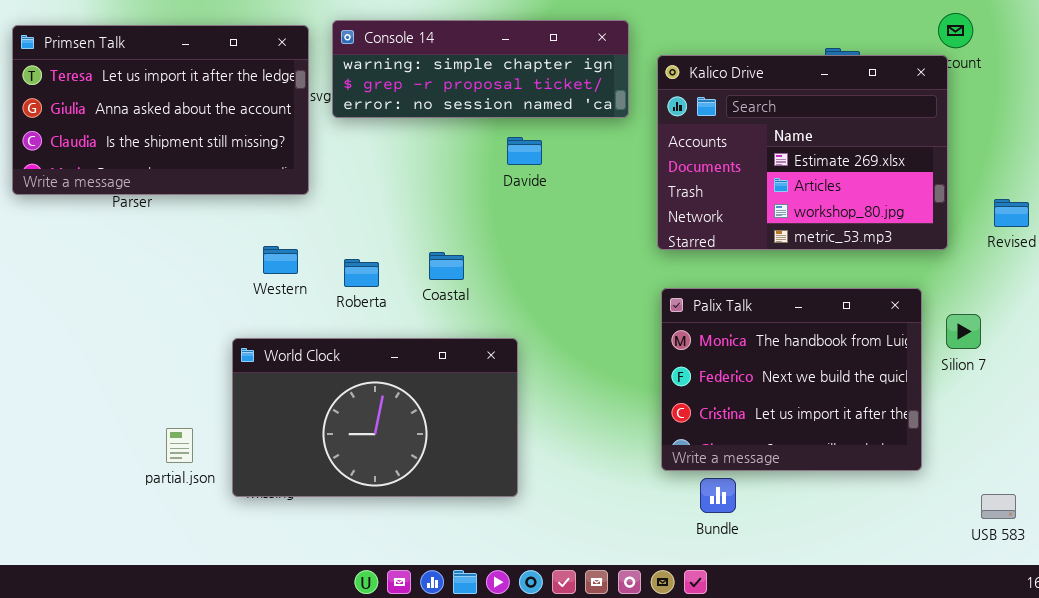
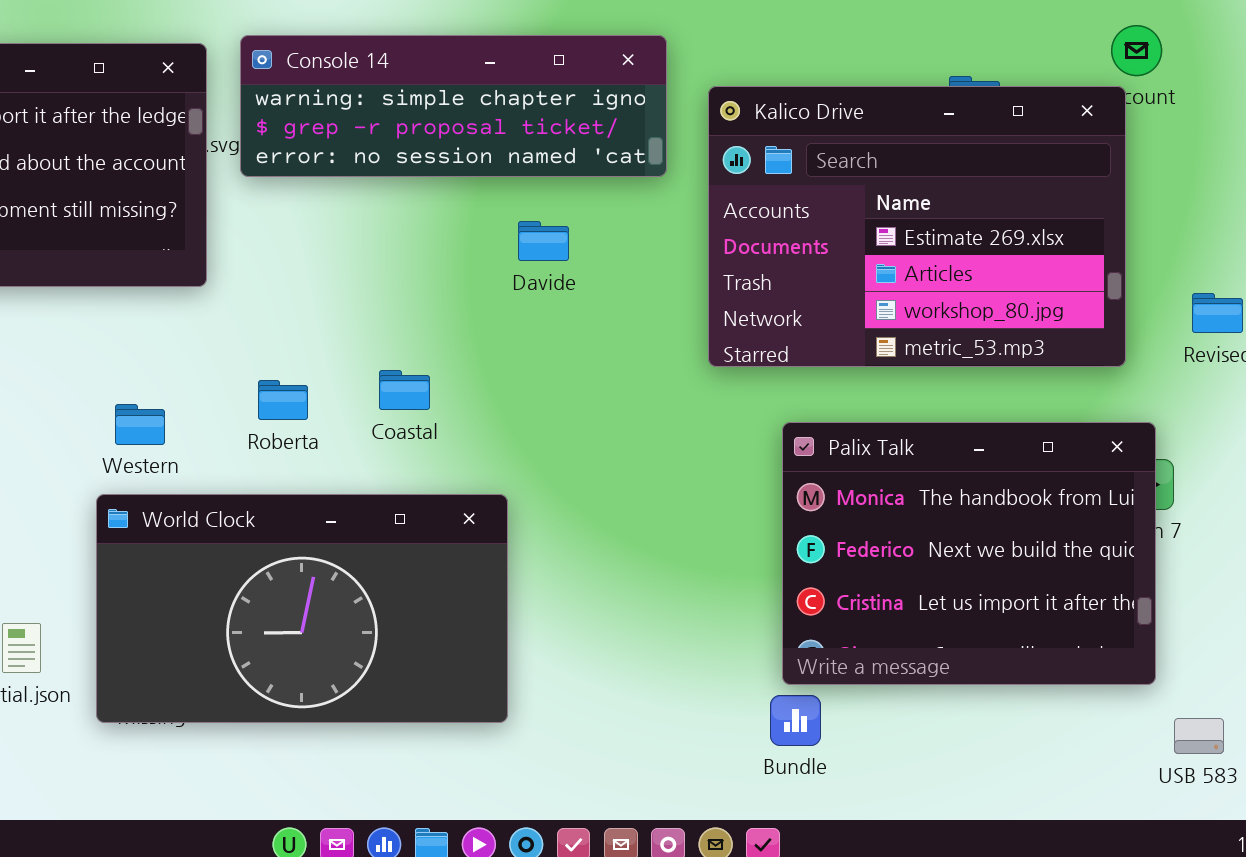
Davide: [507,137,542,165] -> [518,221,569,261], moved
Western: [263,246,298,274] -> [115,404,165,445], moved
Palix Talk: [661,288,922,471] -> [782,422,1156,685], moved

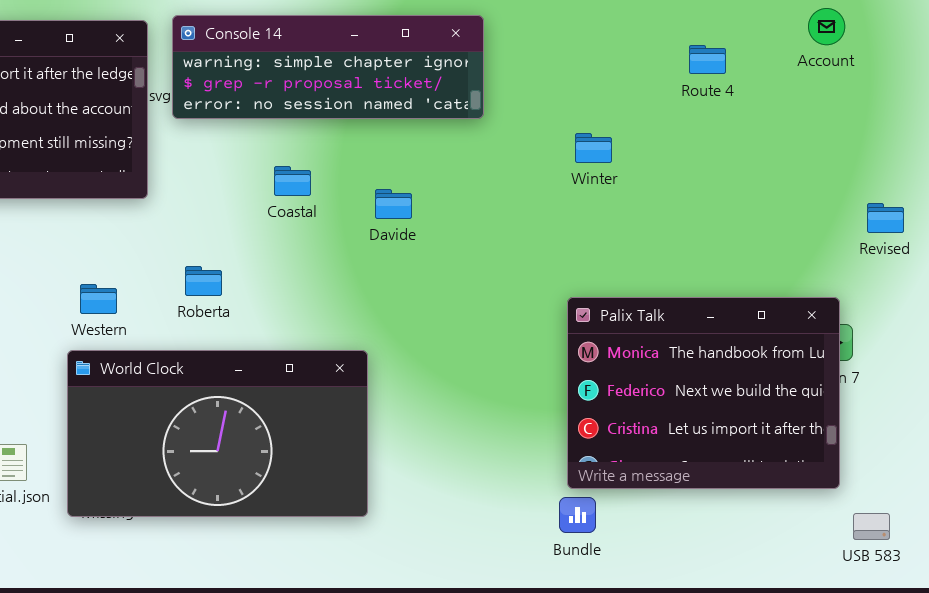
Kalico Drive: [708,86,1126,367] -> none, closed
Davide: [518,221,569,261] -> [375,189,412,219], moved
Coastal: [379,370,430,410] -> [274,166,311,196], moved

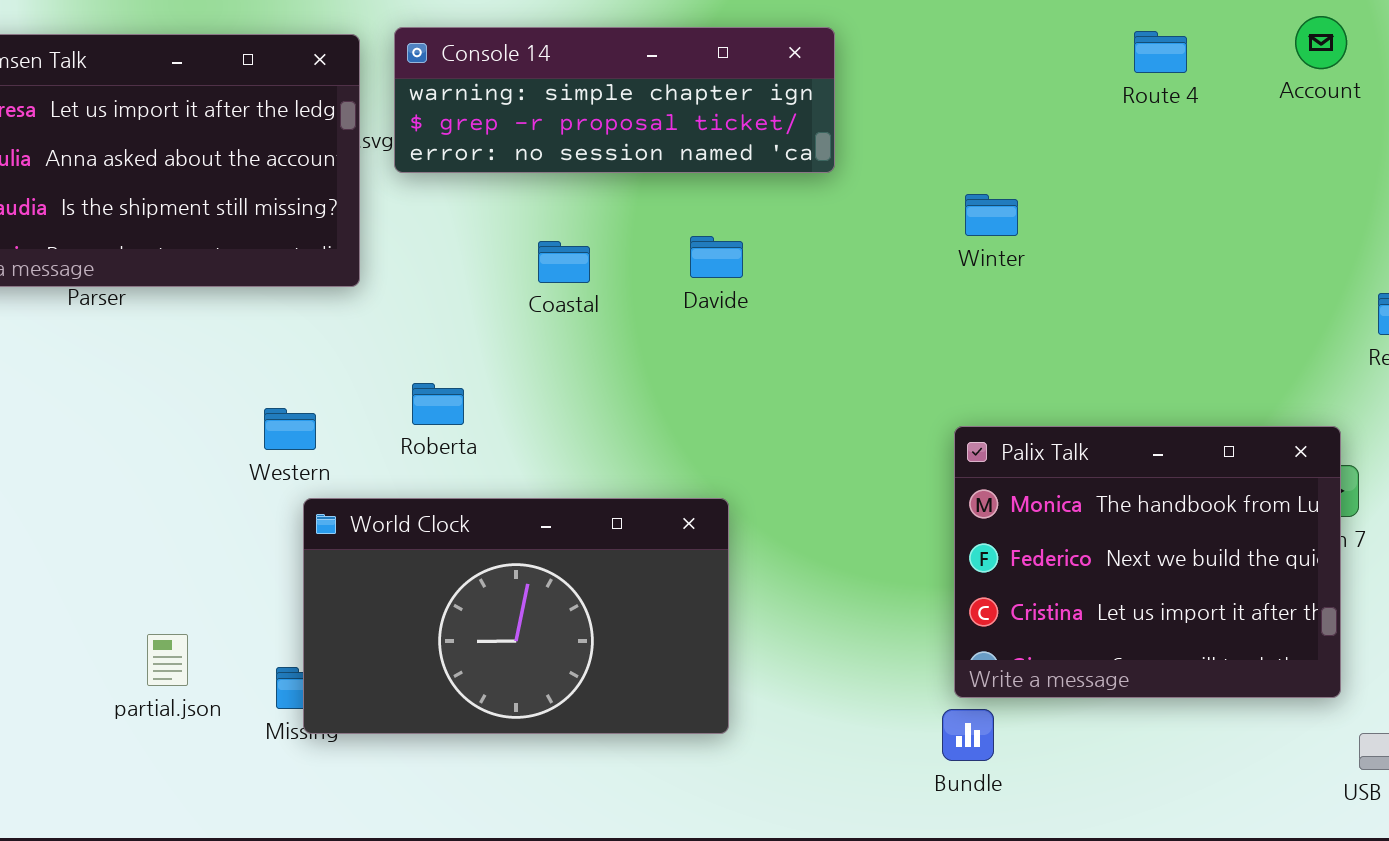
Route 4: [689,45,726,74] -> [1134,31,1187,73], moved
Davide: [375,189,412,219] -> [690,236,743,278], moved
World Clock: [67,350,368,517] -> [303,498,729,734], moved

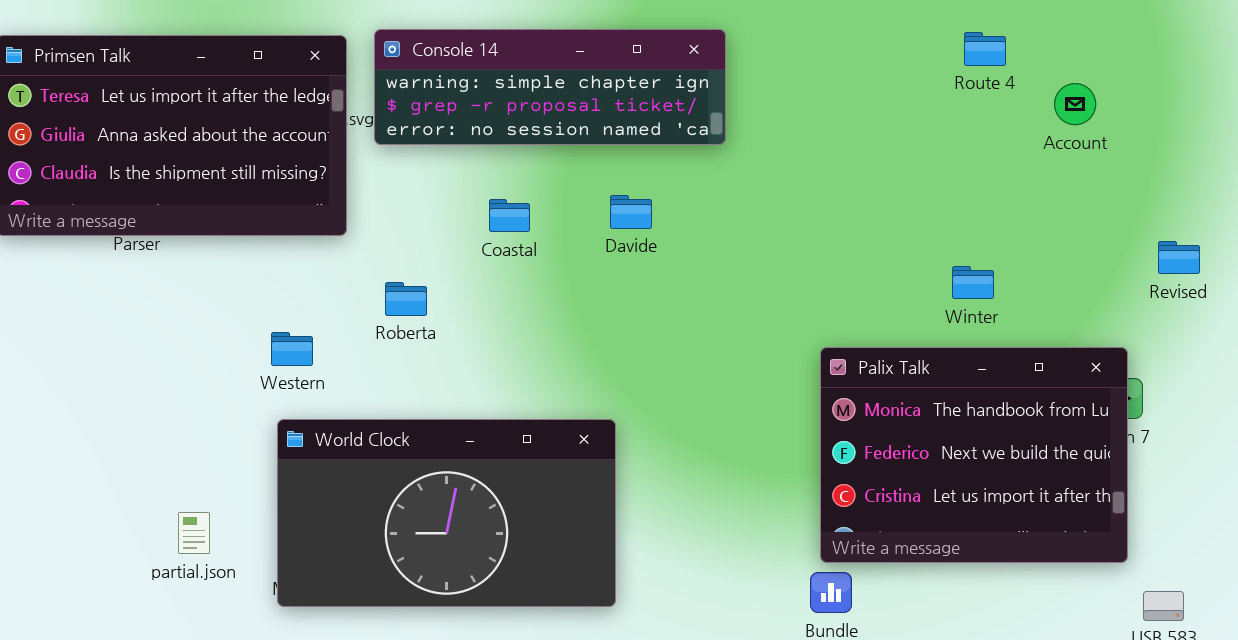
Account: [1295,16,1347,69] -> [1054,83,1096,125], moved
Winter: [965,194,1018,236] -> [952,266,994,299], moved
Roberta: [412,383,464,425] -> [385,282,427,316], moved
World Clock: [303,498,729,734] -> [277,419,616,607], moved

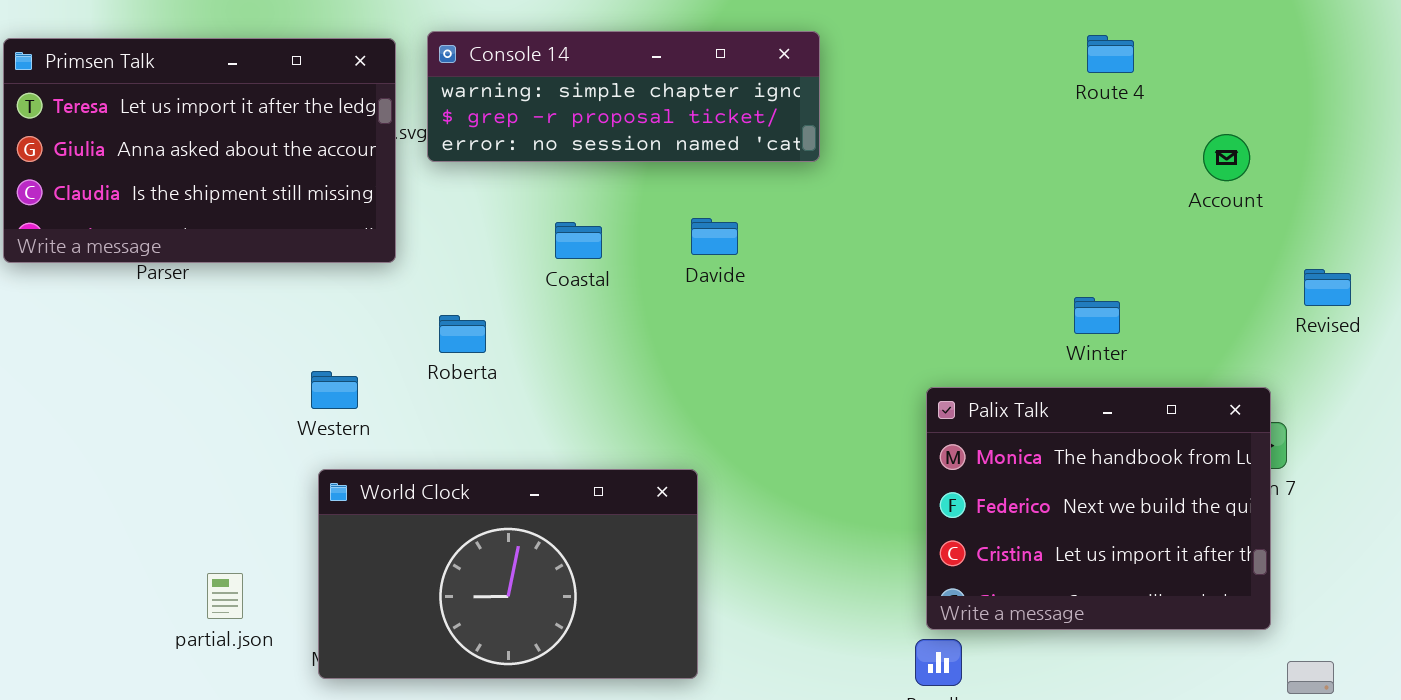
Account: [1054,83,1096,125] -> [1203,134,1250,181], moved

